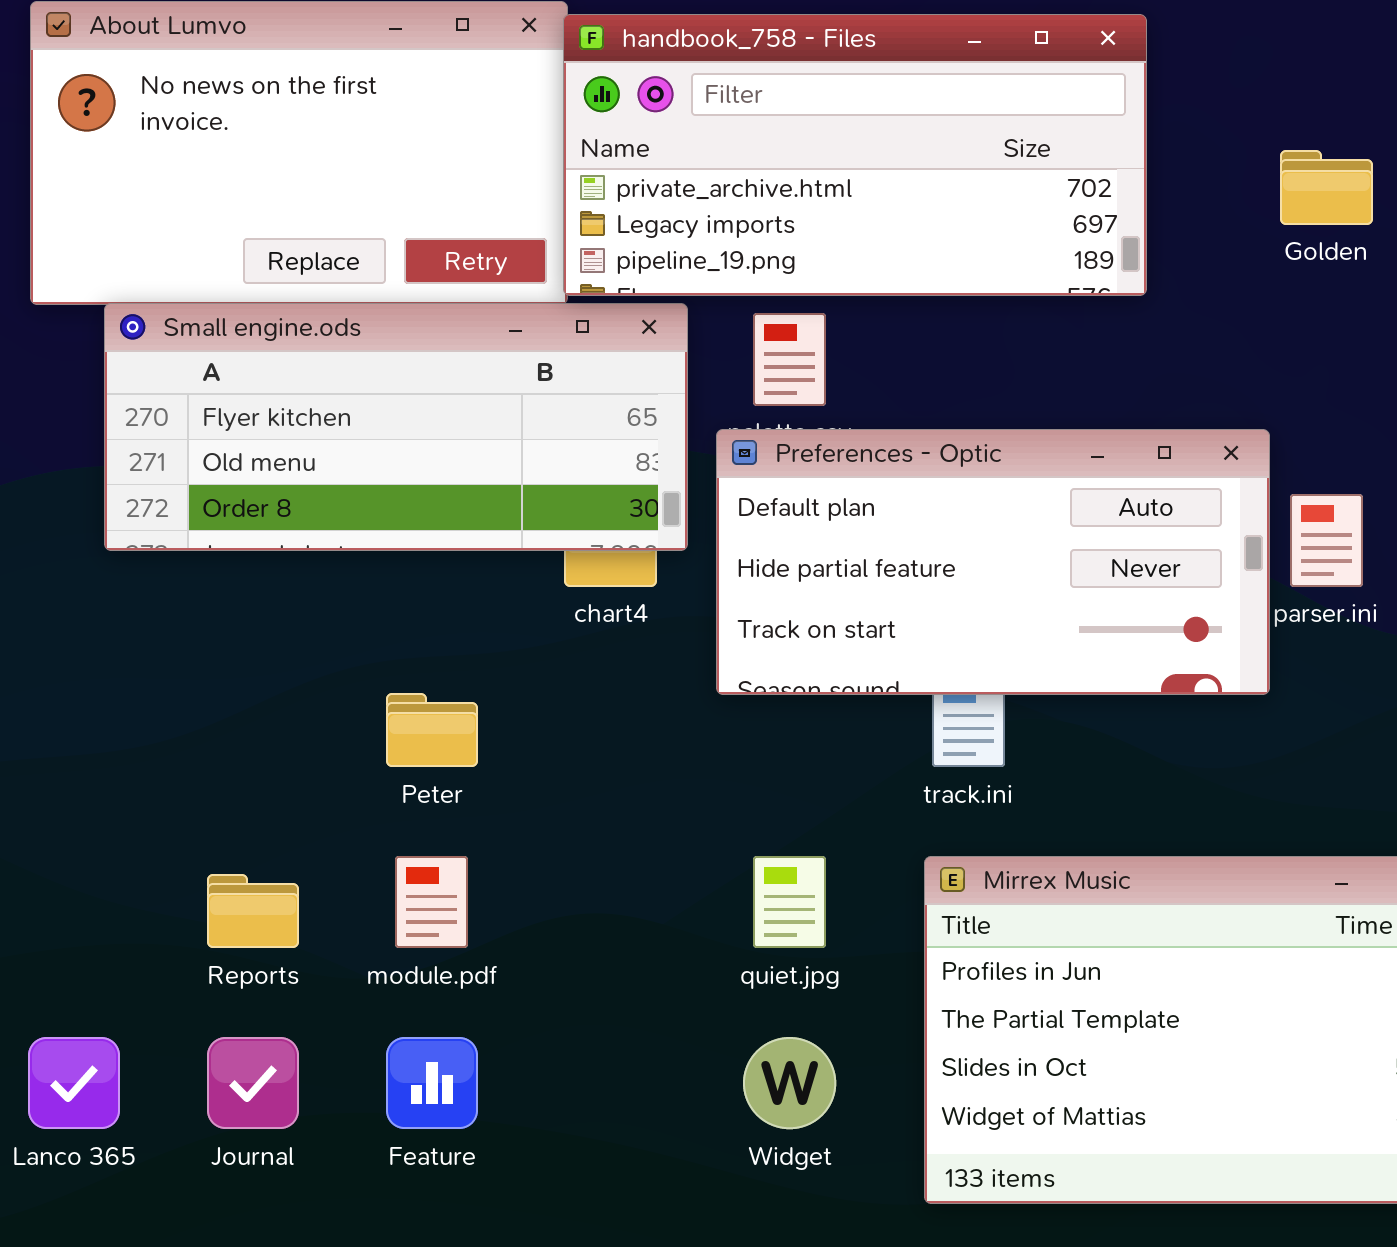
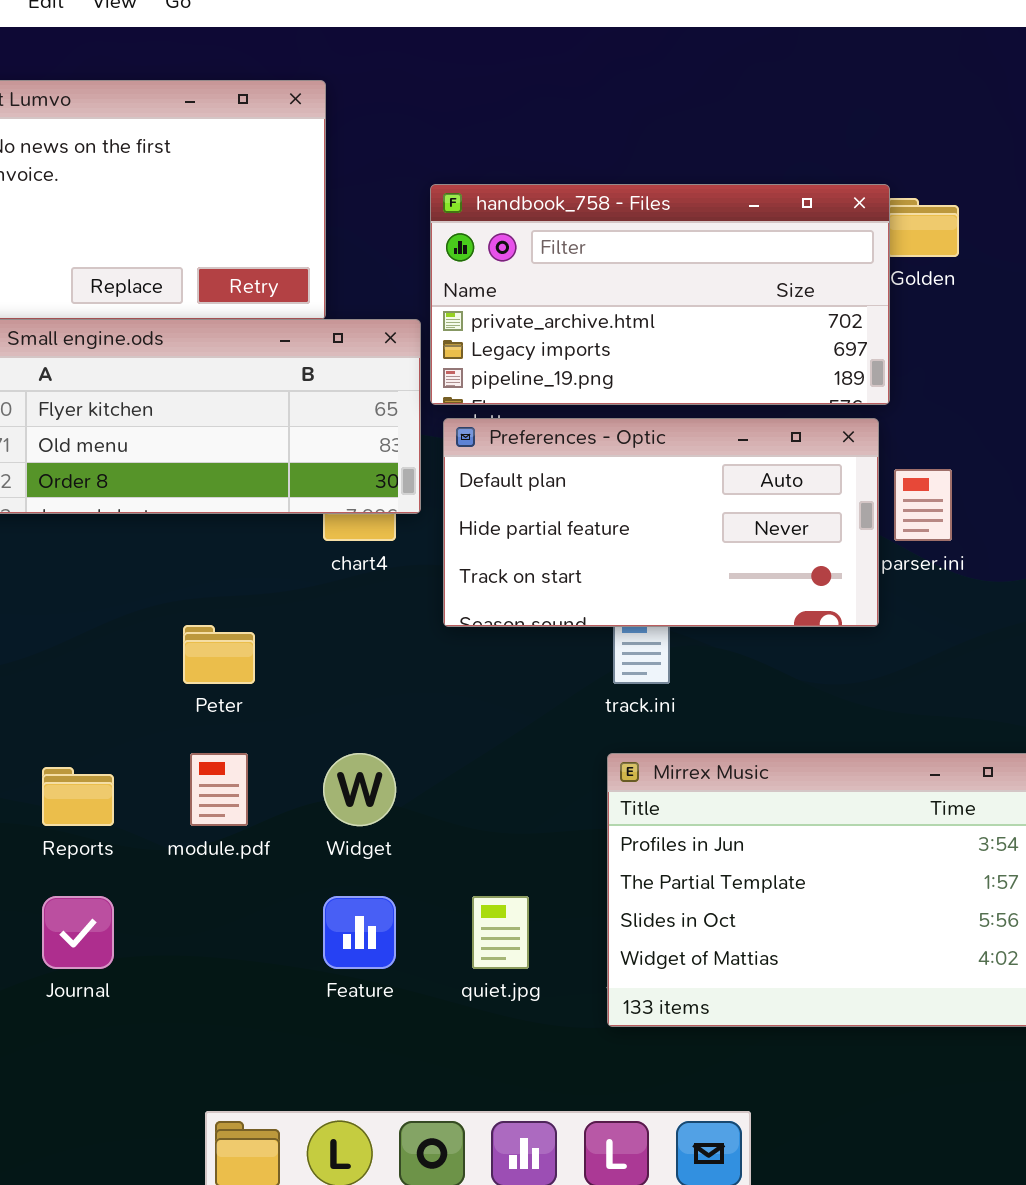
handbook_758 - Files: [563,14,1147,296] -> [430,184,890,405], moved
quiet.jpg: [753,856,826,948] -> [472,896,529,969], moved
Feature: [386,1037,478,1129] -> [323,896,396,969], moved
Widget: [743,1037,836,1129] -> [323,753,396,826], moved

